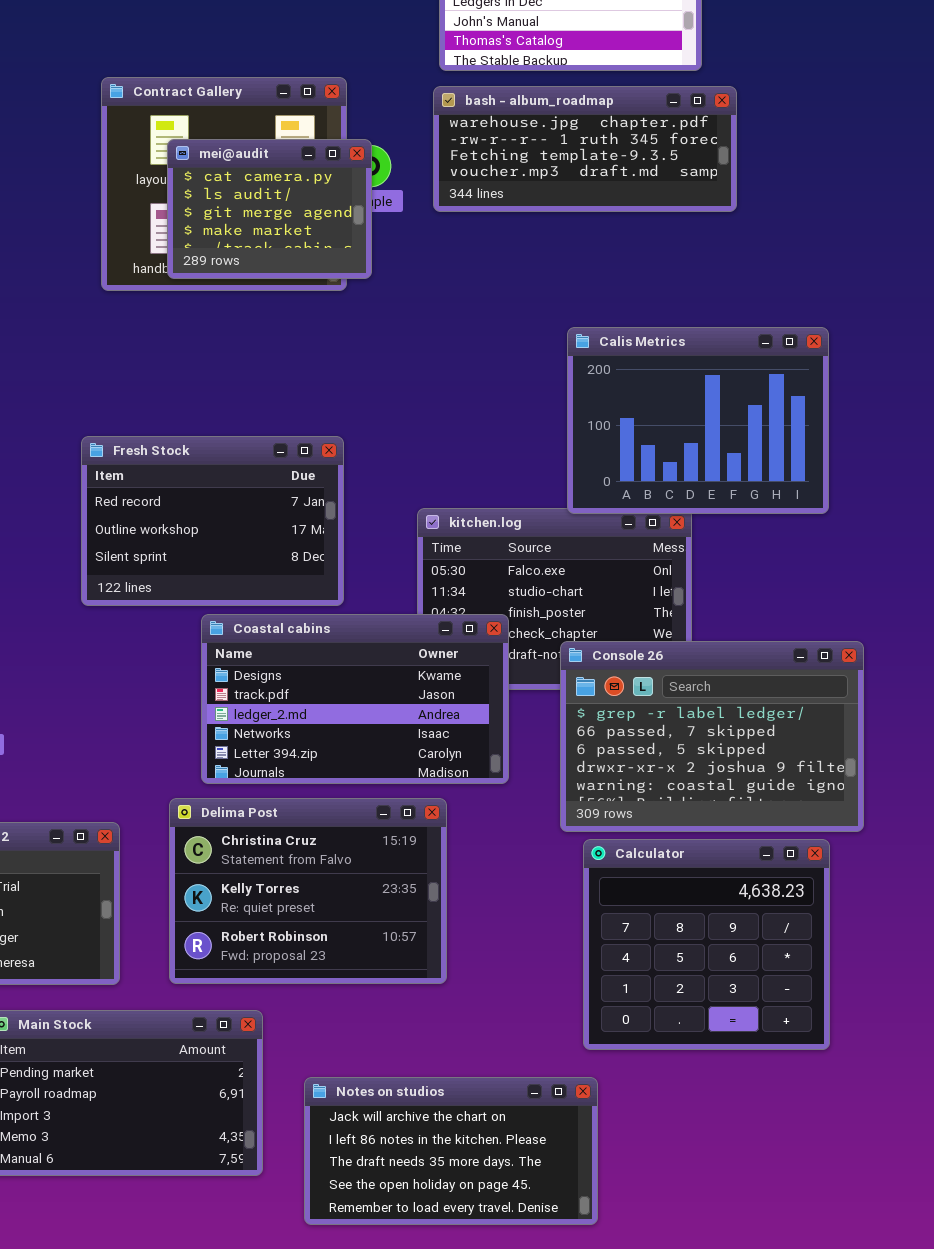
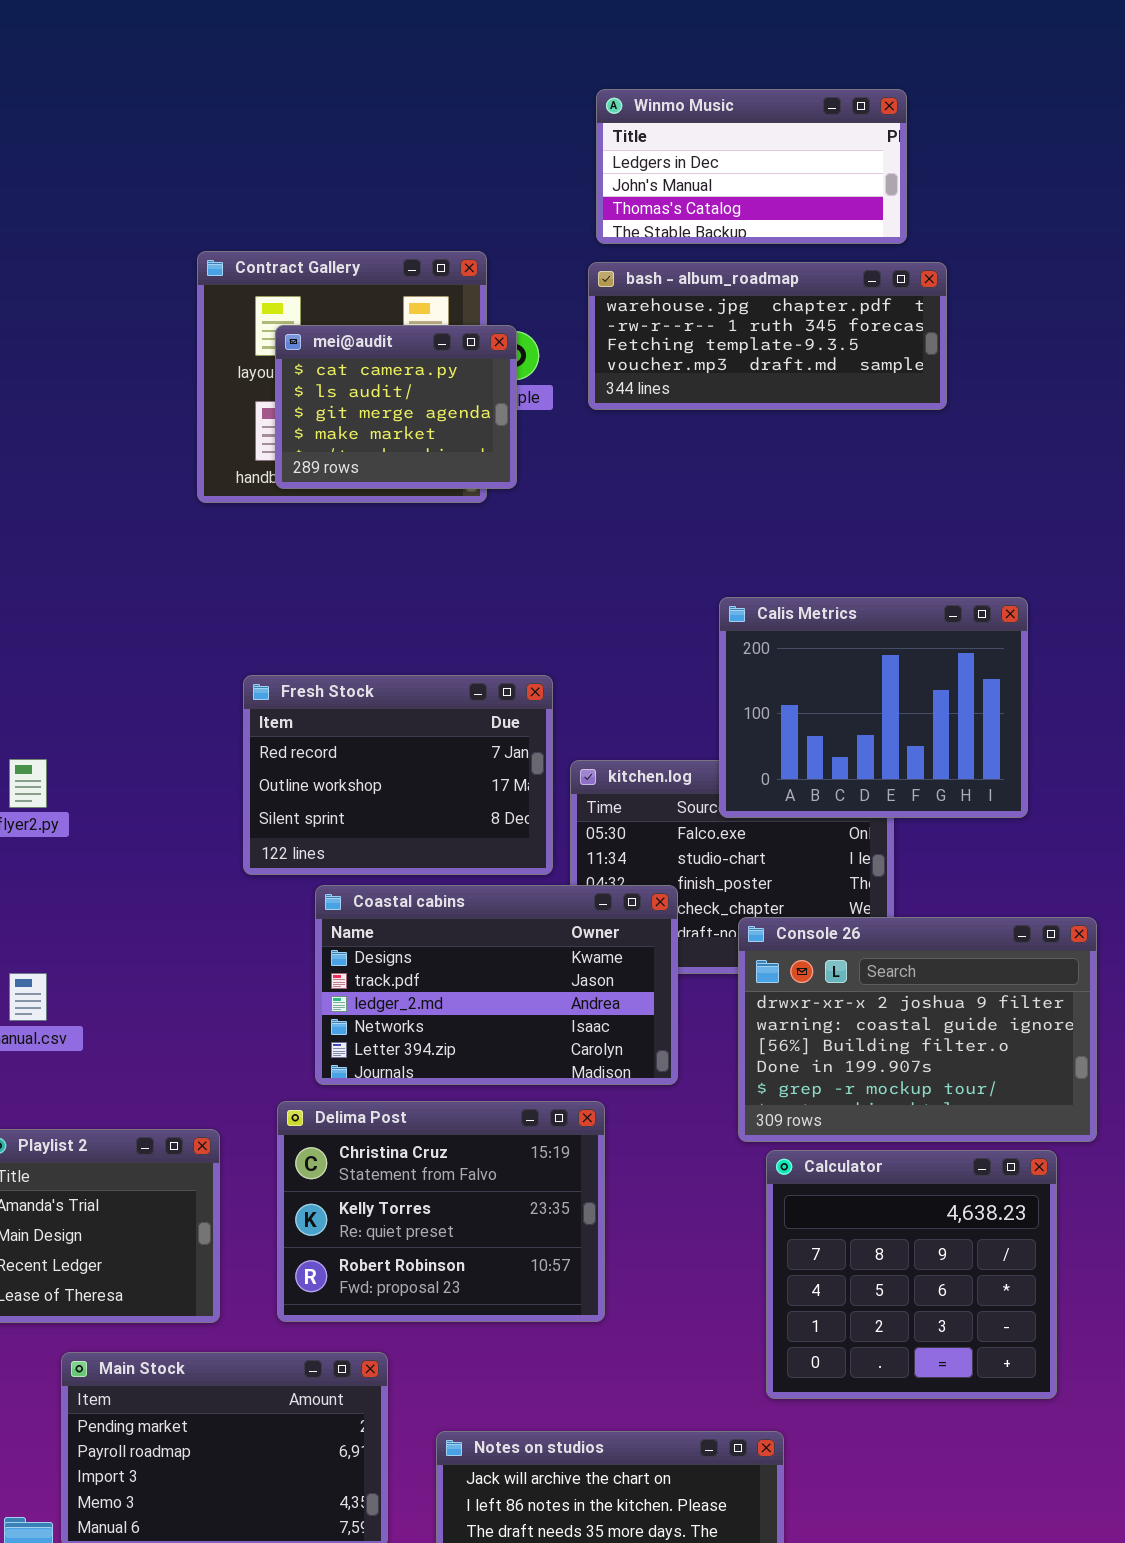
Calis Metrics: [567,327,829,514] -> [719,597,1028,818], moved
Fresh Stock: [81,436,344,606] -> [243,675,553,875], moved
Console 26: [560,641,864,832] -> [738,917,1097,1142], scrolled down 3 rows

